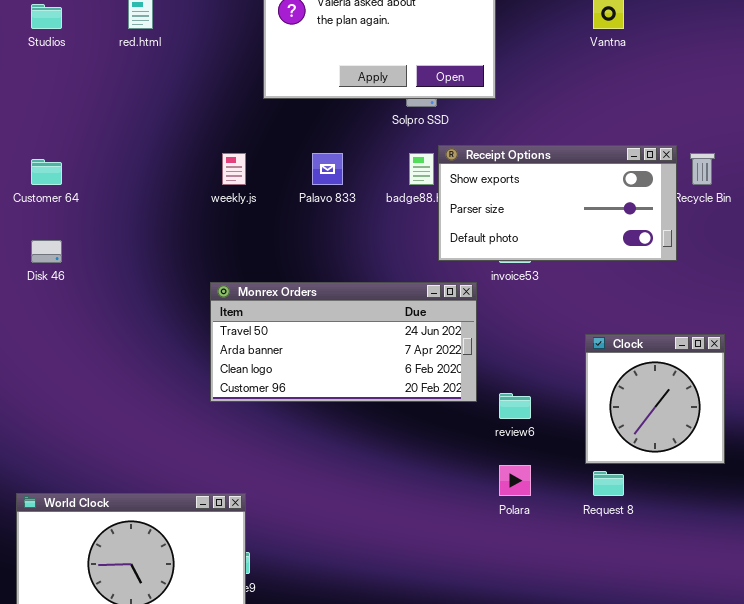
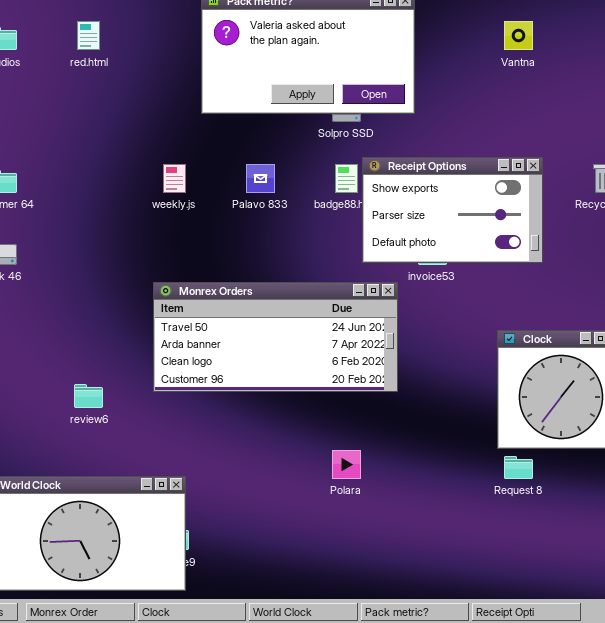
Receipt Options: [438,145,677,261] -> [362,157,543,263], resized
review6: [499,393,531,419] -> [74,384,103,408], moved
Polara: [499,465,531,496] -> [332,450,361,479], moved

